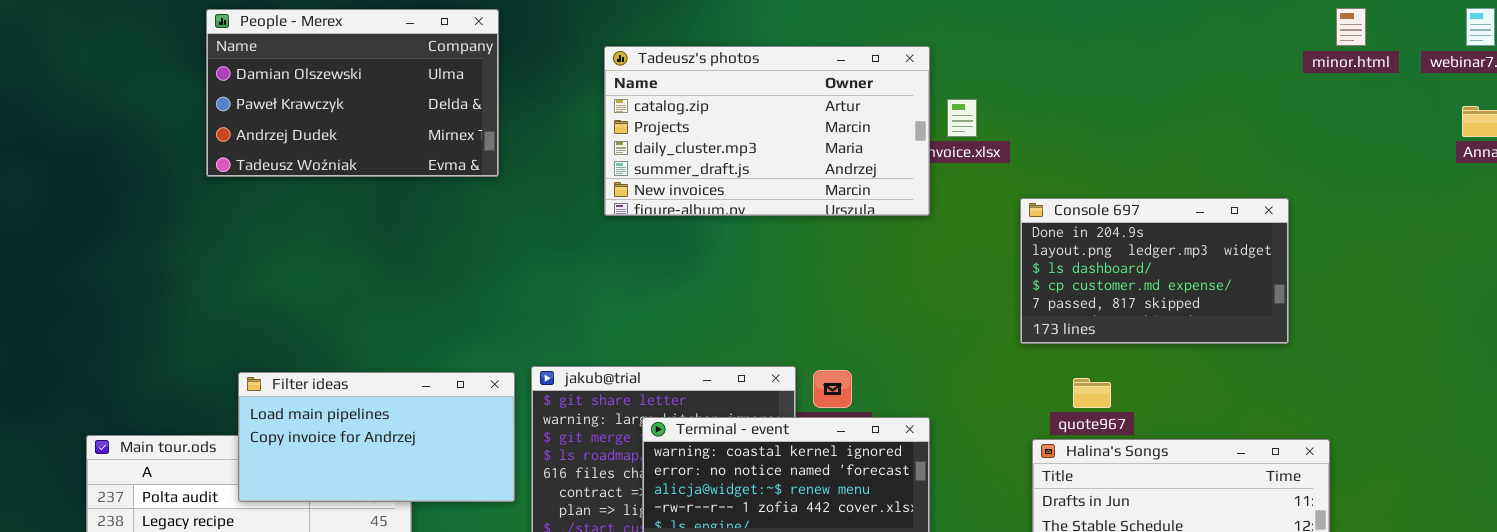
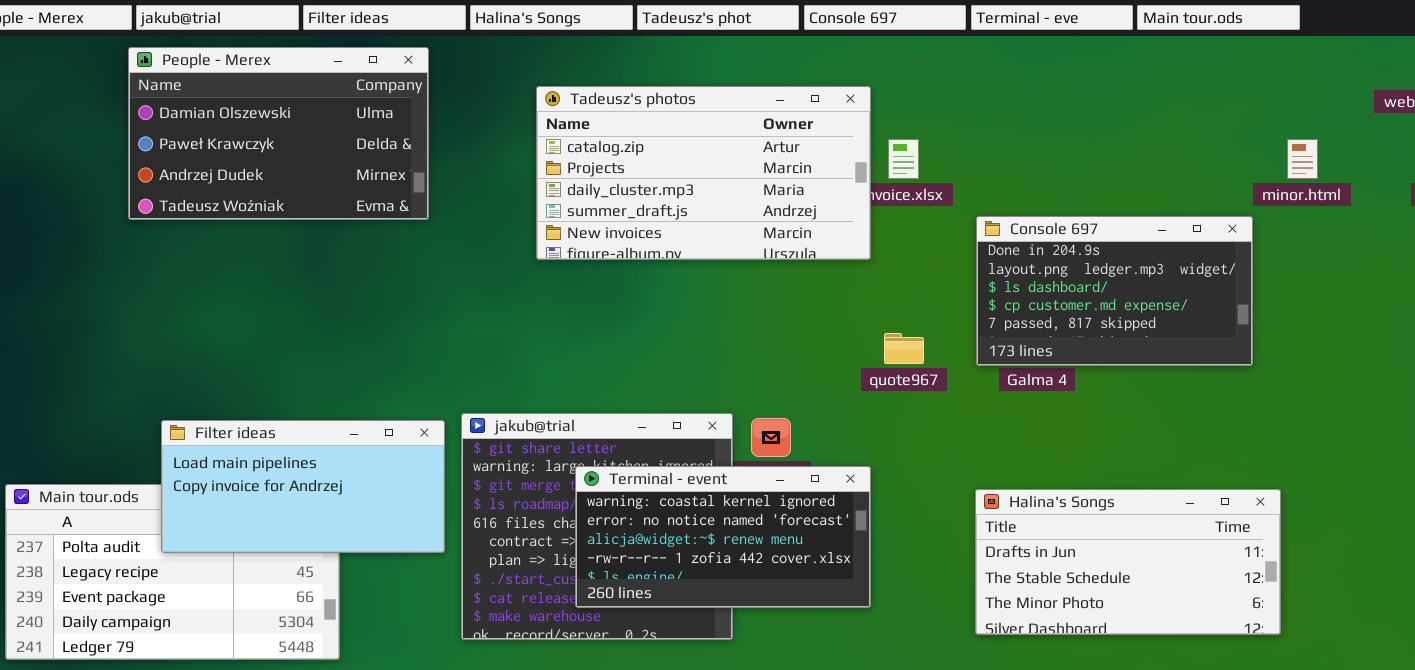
minor.html: [1336,8,1366,46] -> [1287,139,1318,179], moved
Console 697: [1020,198,1289,344] -> [976,216,1253,366], moved
quote967: [1073,378,1111,408] -> [884,333,924,364], moved

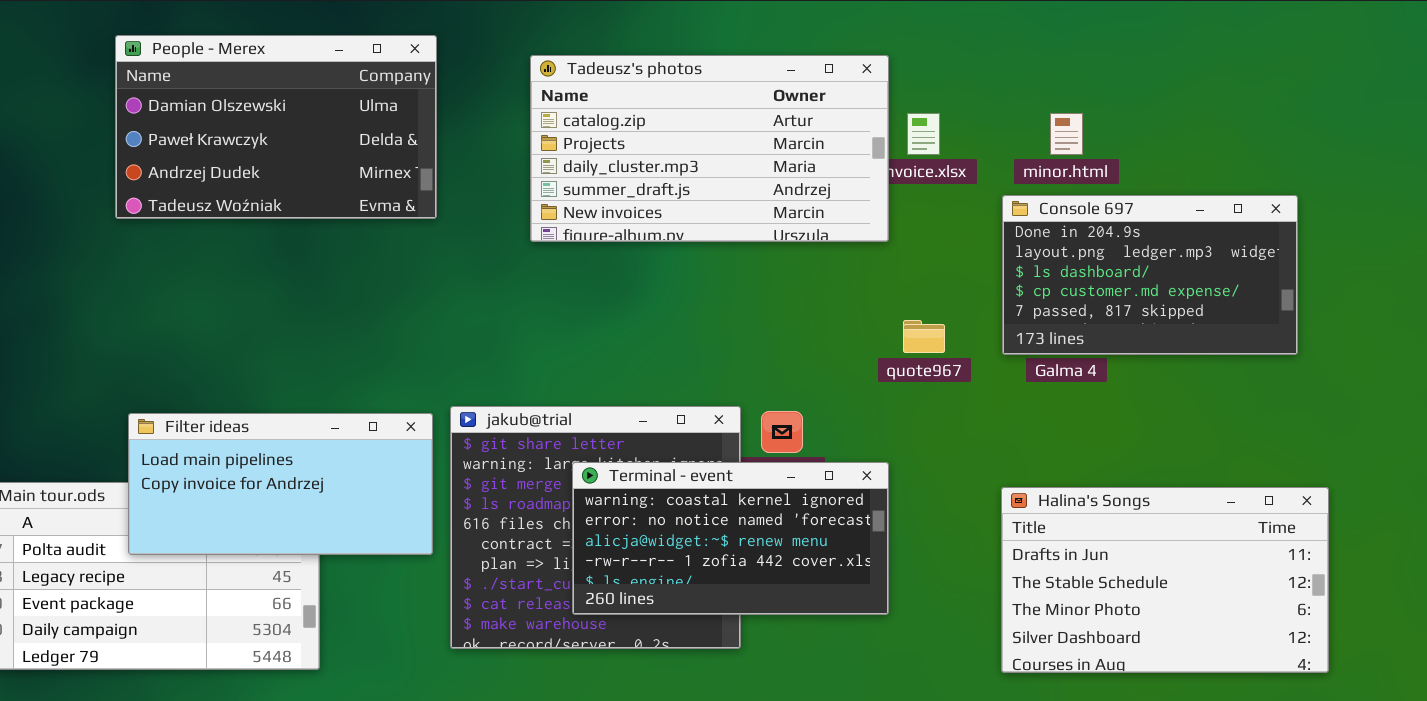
People - Merex: [128,47,429,220] -> [115,35,437,219], moved
minor.html: [1287,139,1318,179] -> [1050,113,1083,155], moved
Halina's Songs: [975,489,1281,635] -> [1001,487,1329,673], resized

